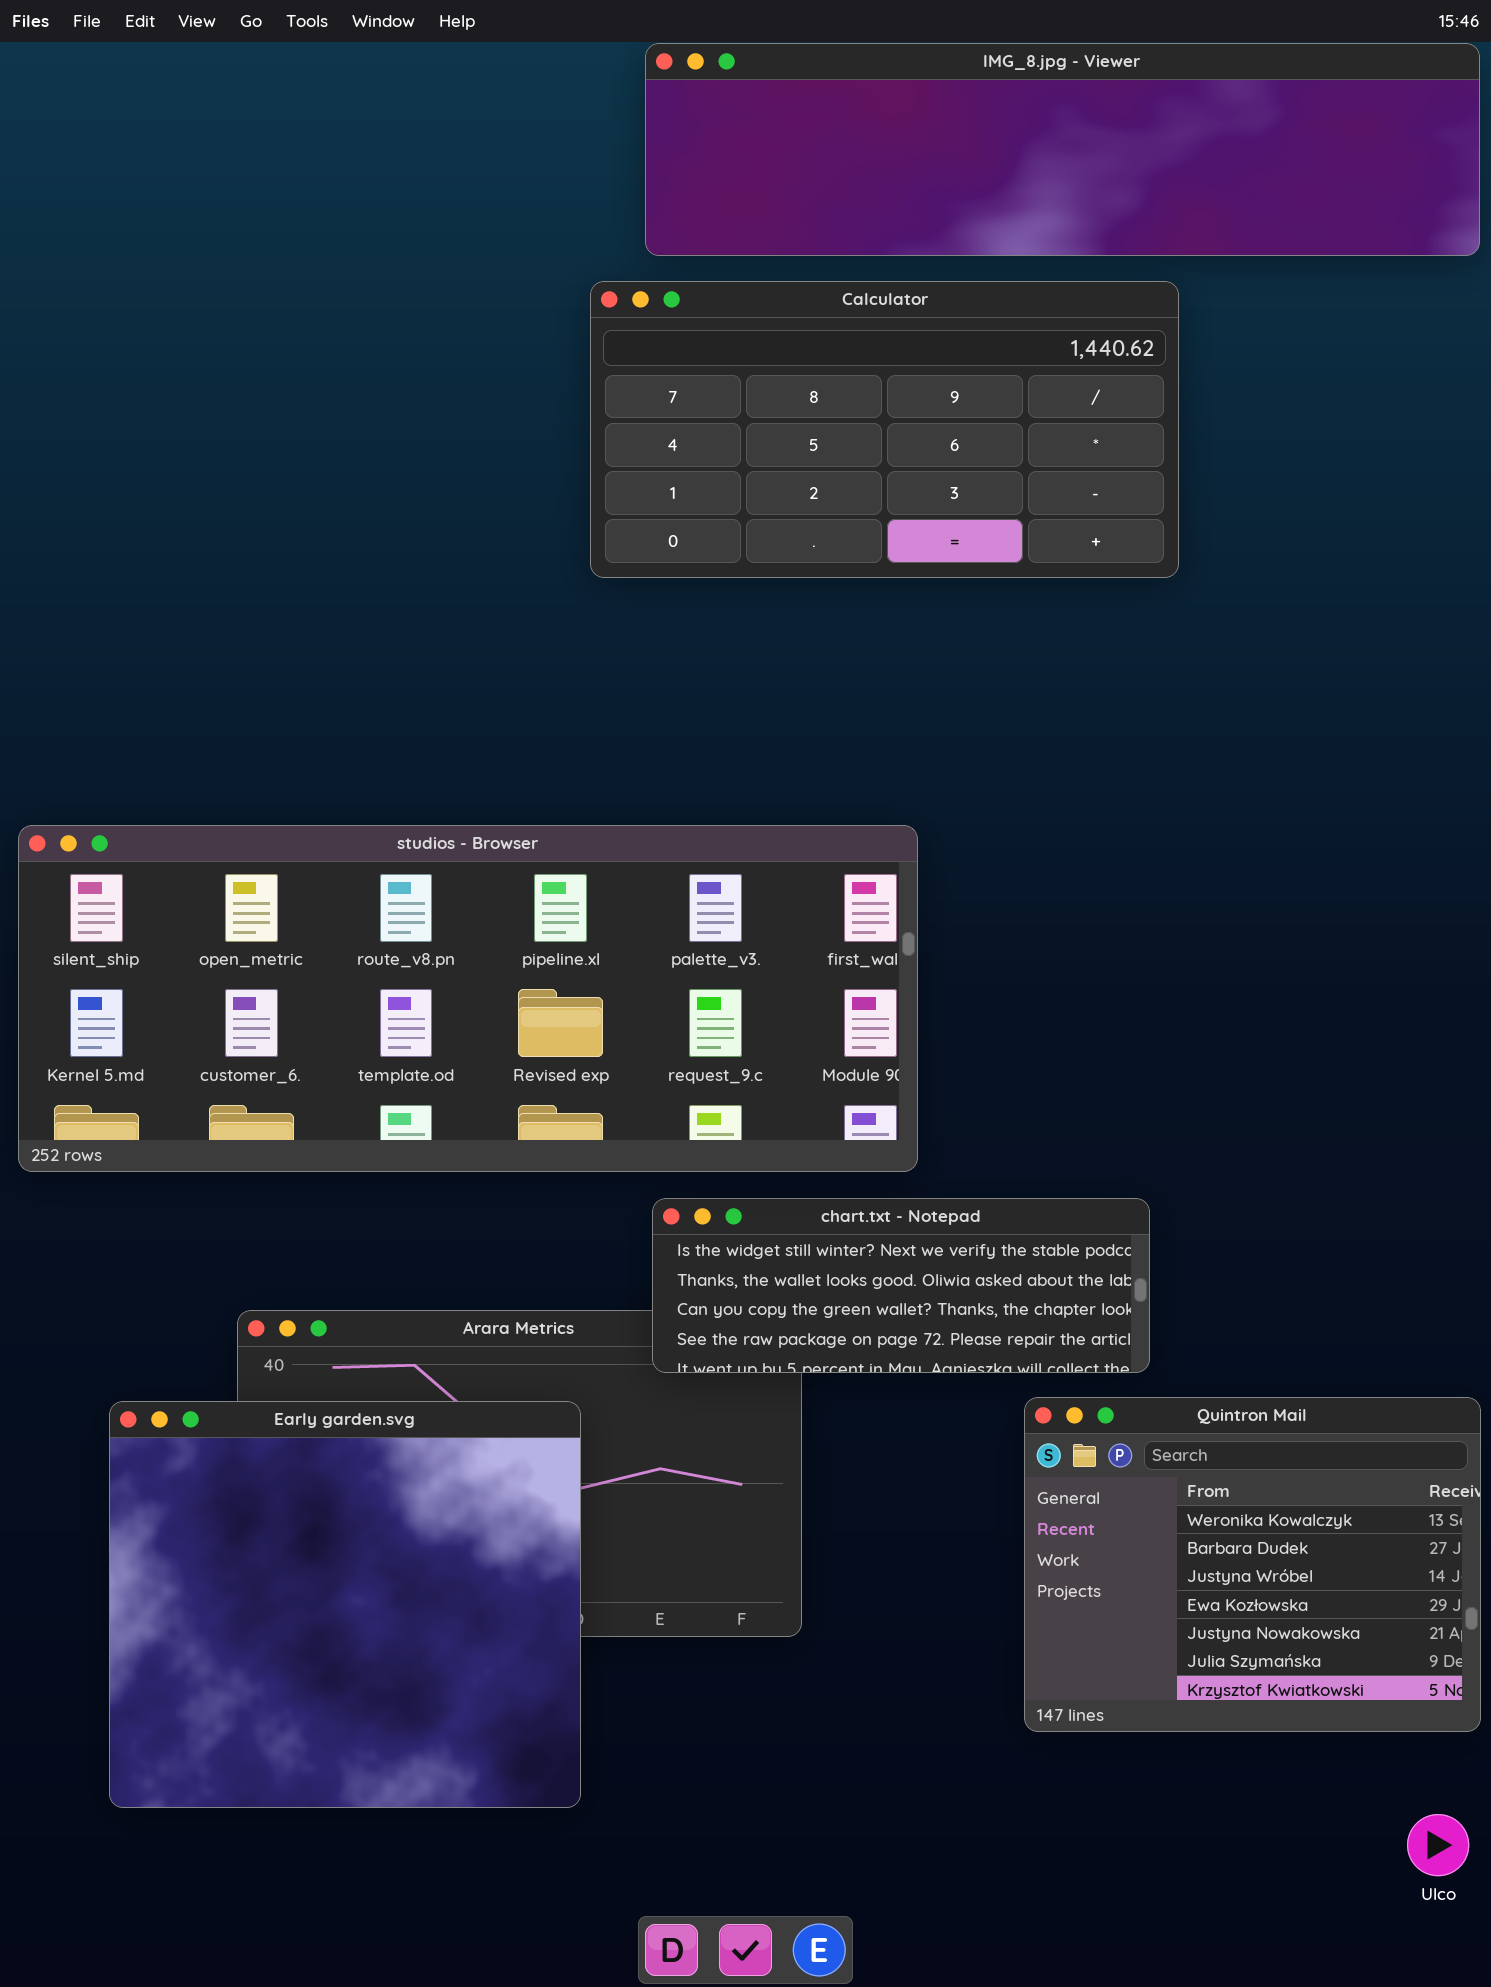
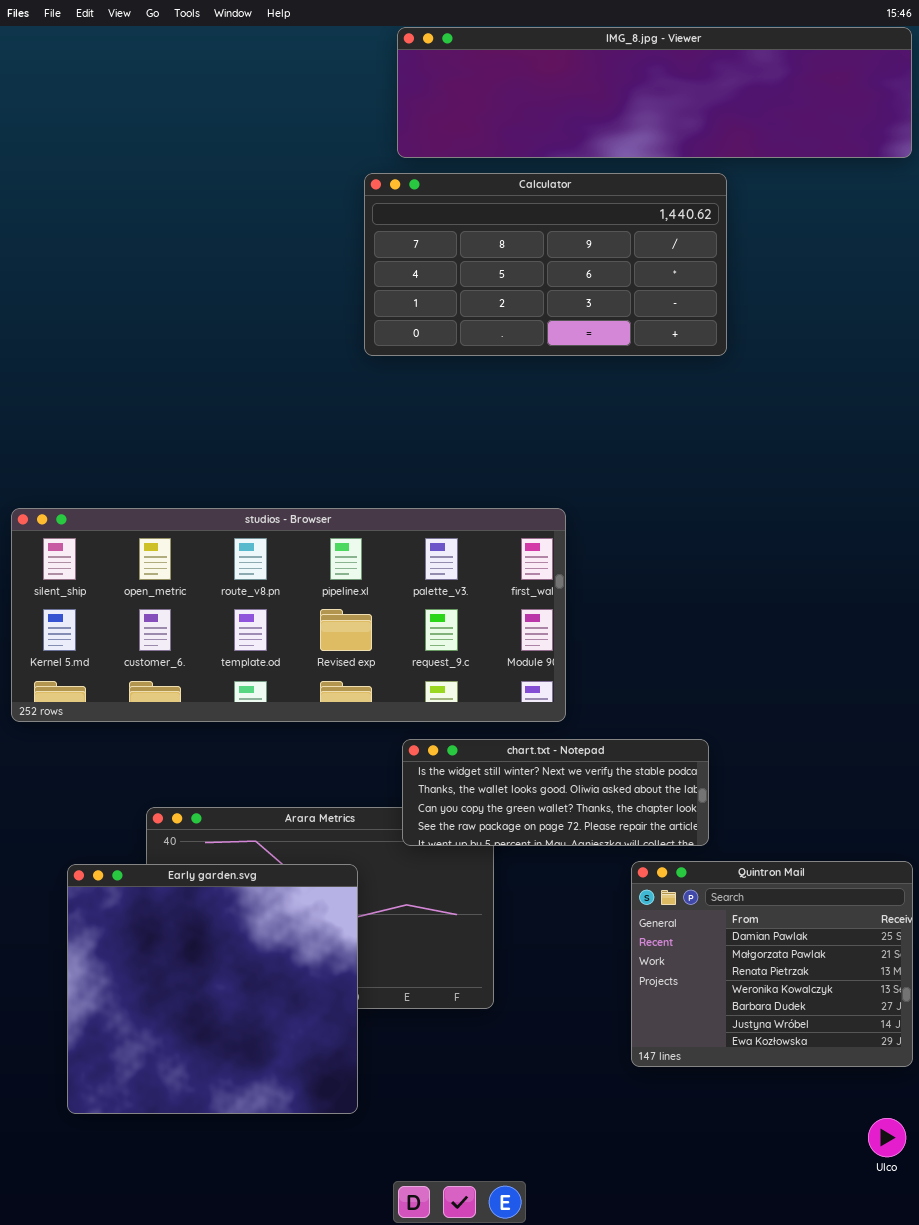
Quintron Mail: [1024,1397,1481,1732] -> [631,861,913,1067], scrolled up 3 rows

